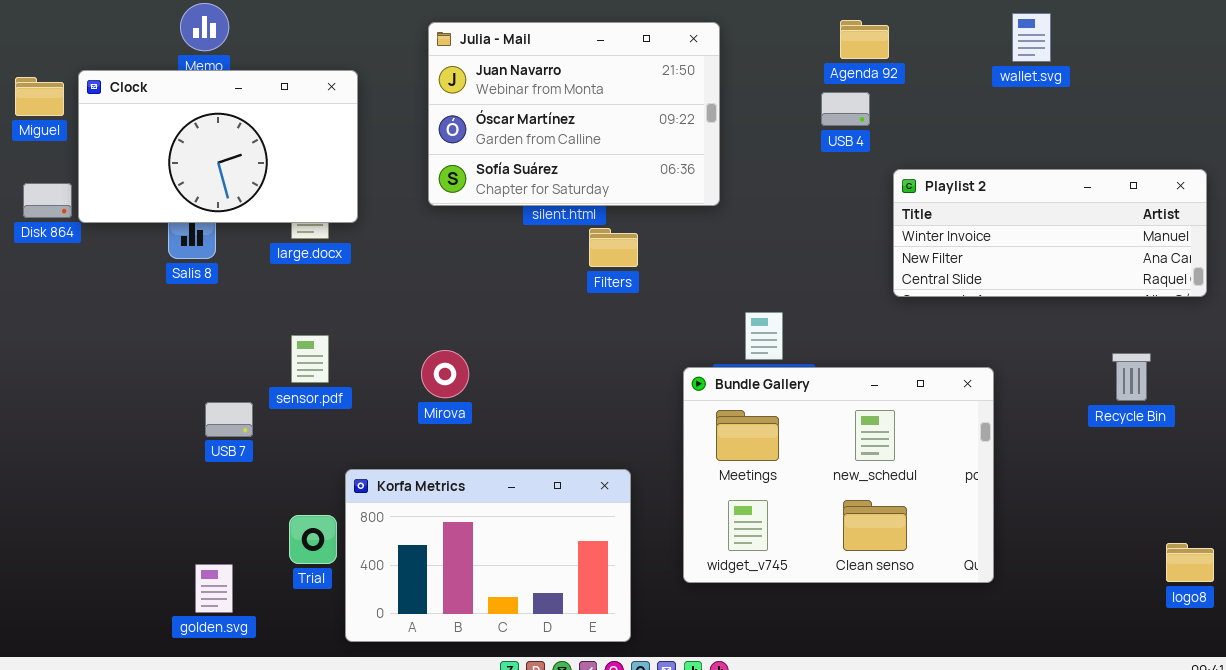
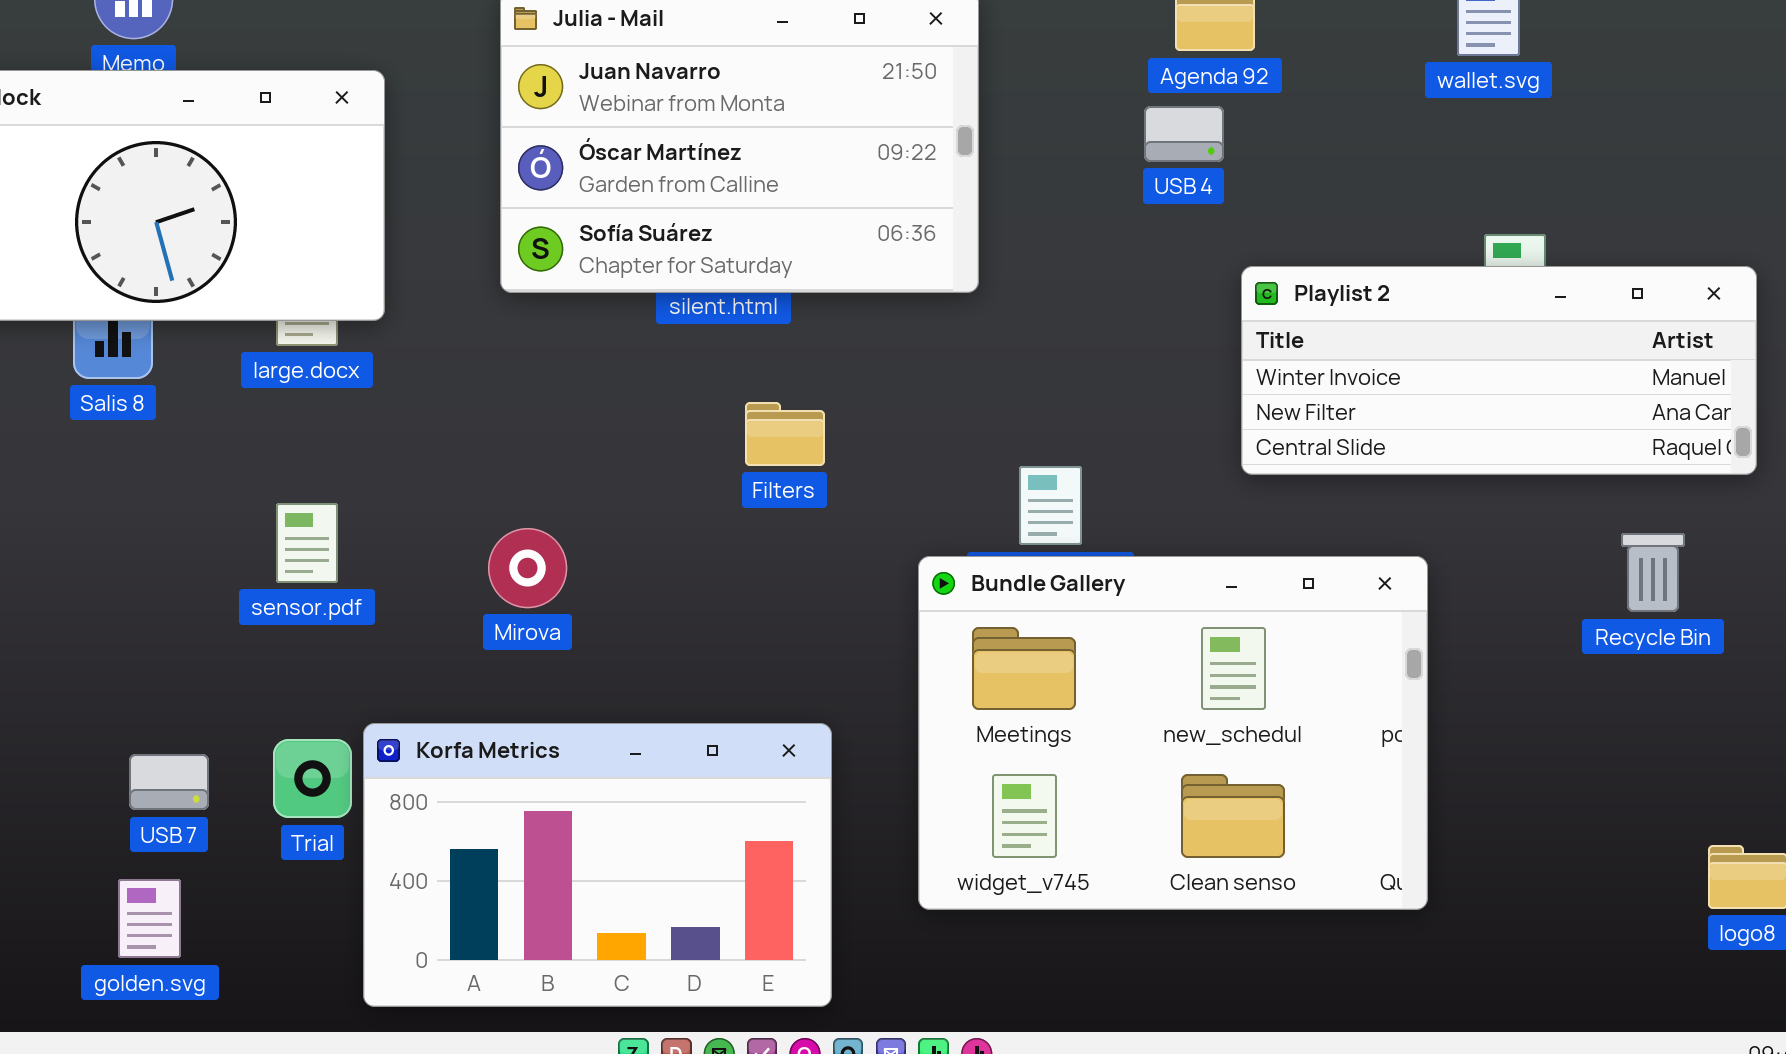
Playlist 2: [893,169,1207,297] -> [1241,266,1757,475], moved
Filters: [589,228,638,267] -> [745,402,825,466], moved
USB 7: [205,402,253,437] -> [129,754,209,810], moved
Trial: [289,515,337,564] -> [273,739,352,818], moved

